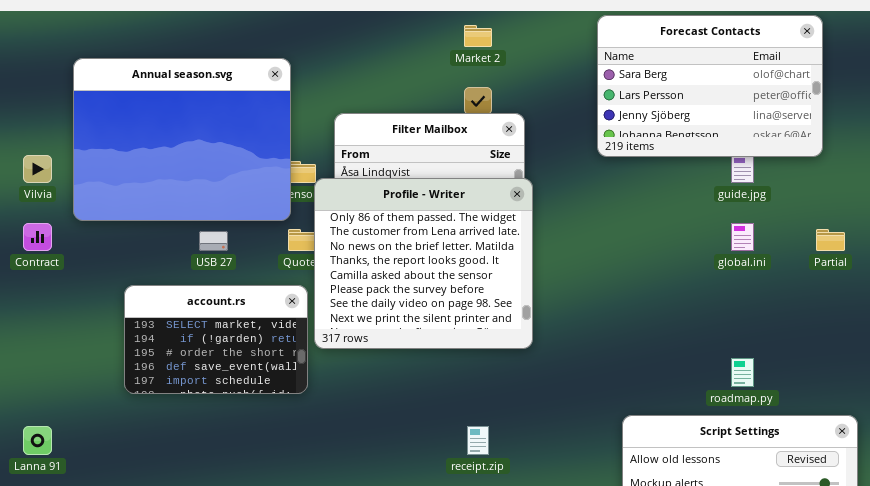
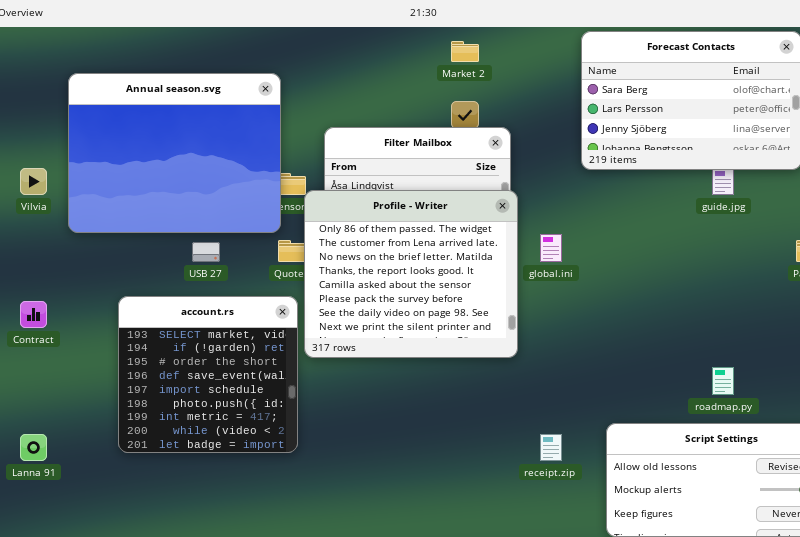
Contract: [23,223,52,251] -> [20,301,47,328], moved
global.ini: [731,223,754,251] -> [540,234,562,262], moved
account.rs: [124,285,308,394] -> [118,296,298,453], resized
receipt.zip: [467,426,489,455] -> [540,434,562,461], moved

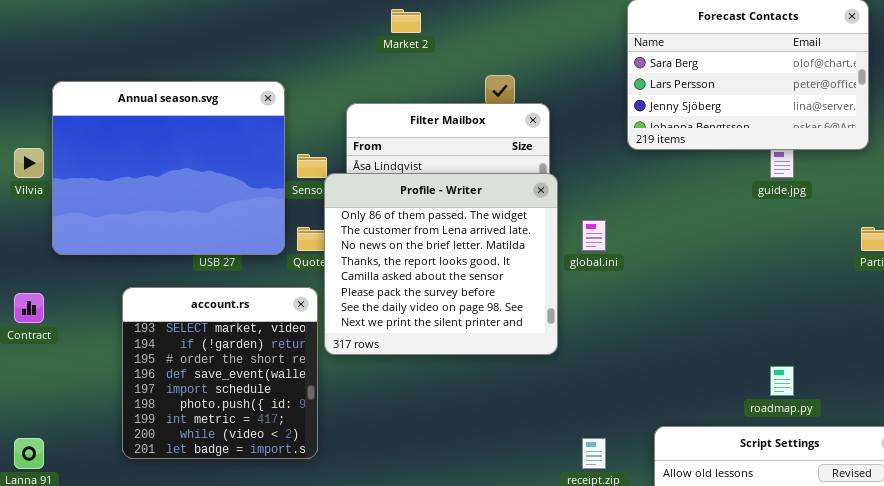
Market 2: [451,41,479,62] -> [391,9,421,33], moved
Annual season.svg: [68,73,281,233] -> [52,81,285,255], moved

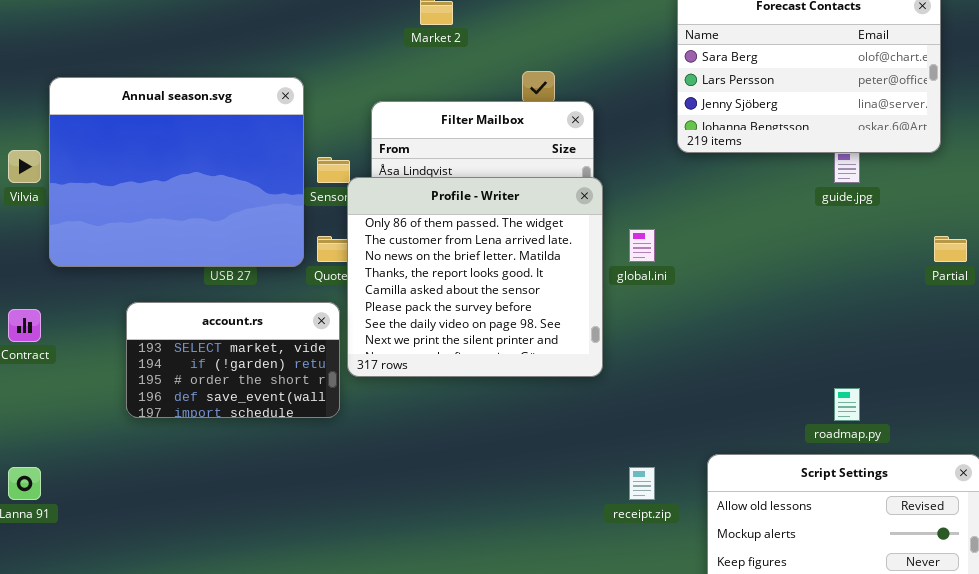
account.rs: [122,287,318,459] -> [126,302,340,418], resized

